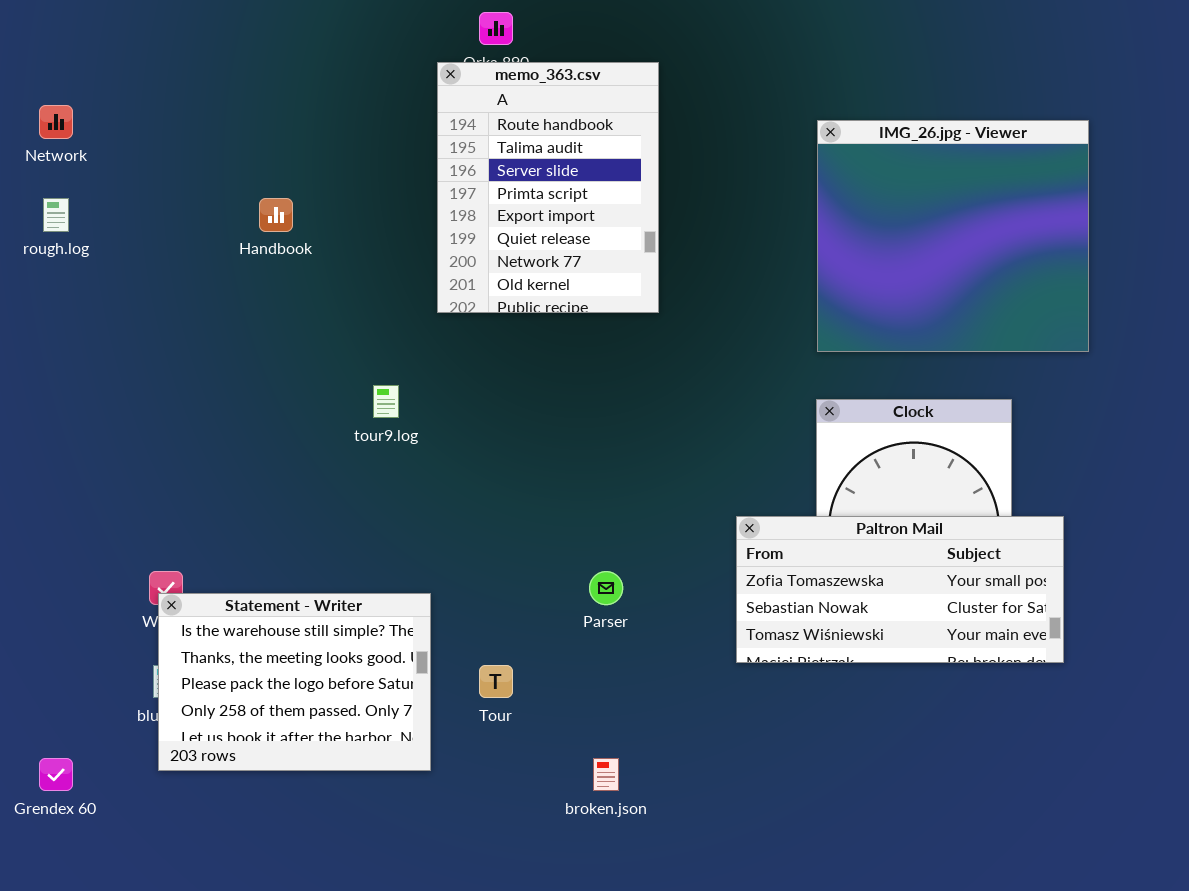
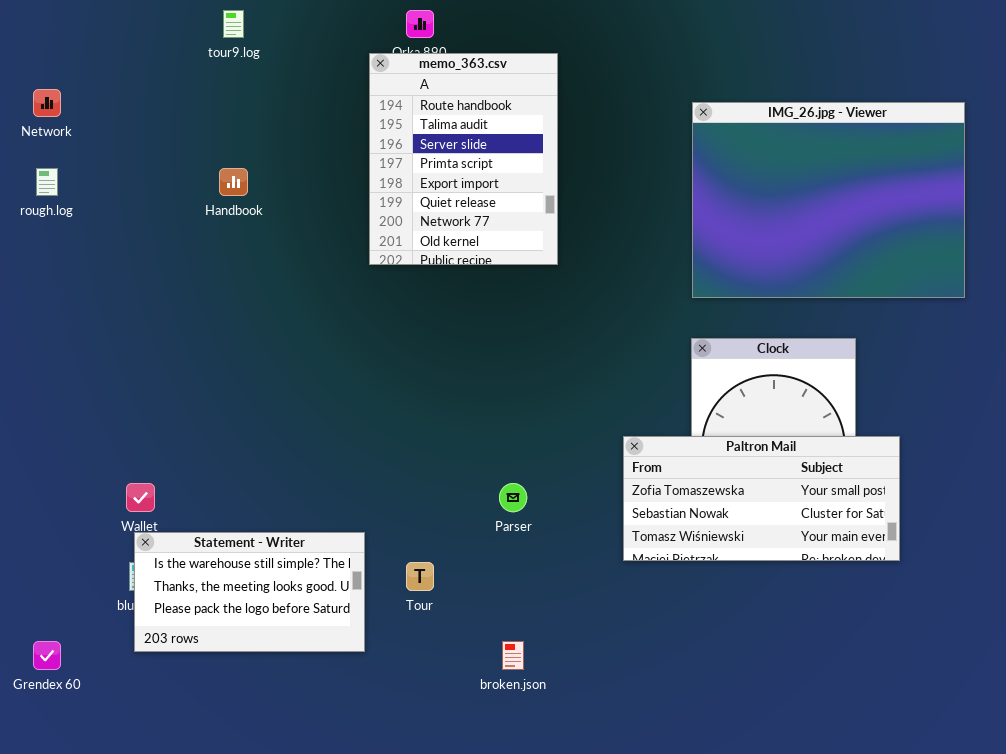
IMG_26.jpg - Viewer: [817,120,1089,352] -> [692,102,965,298], resized
tour9.log: [373,385,399,418] -> [223,10,244,38], moved
Statement - Writer: [158,593,431,771] -> [134,532,365,652], resized

